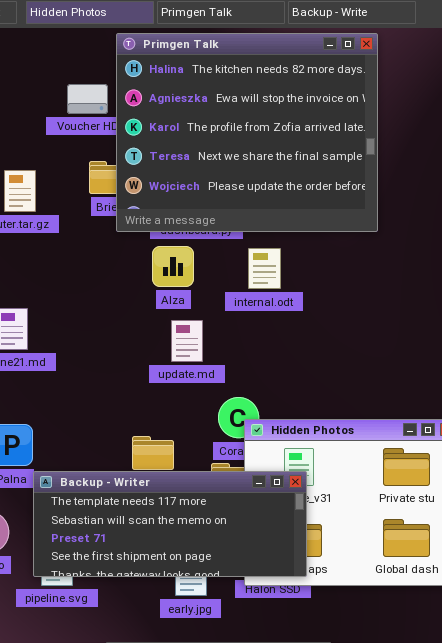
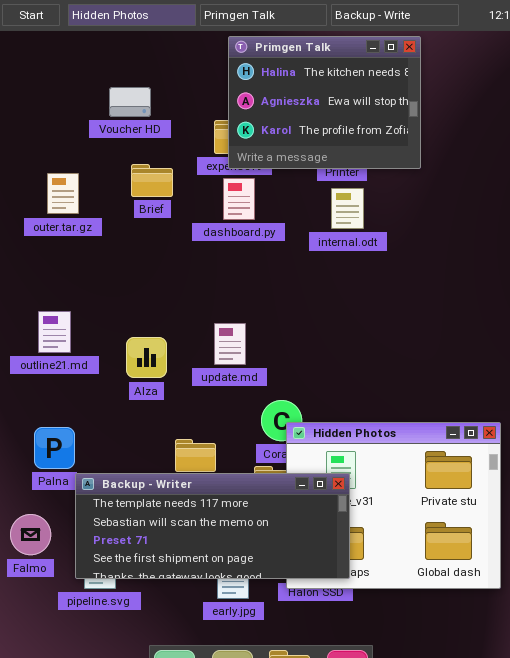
Primgen Talk: [116,33,378,232] -> [228,36,421,169], resized
Alza: [152,246,194,287] -> [126,337,167,378], moved
internal.odt: [248,248,281,289] -> [331,188,364,229], moved

